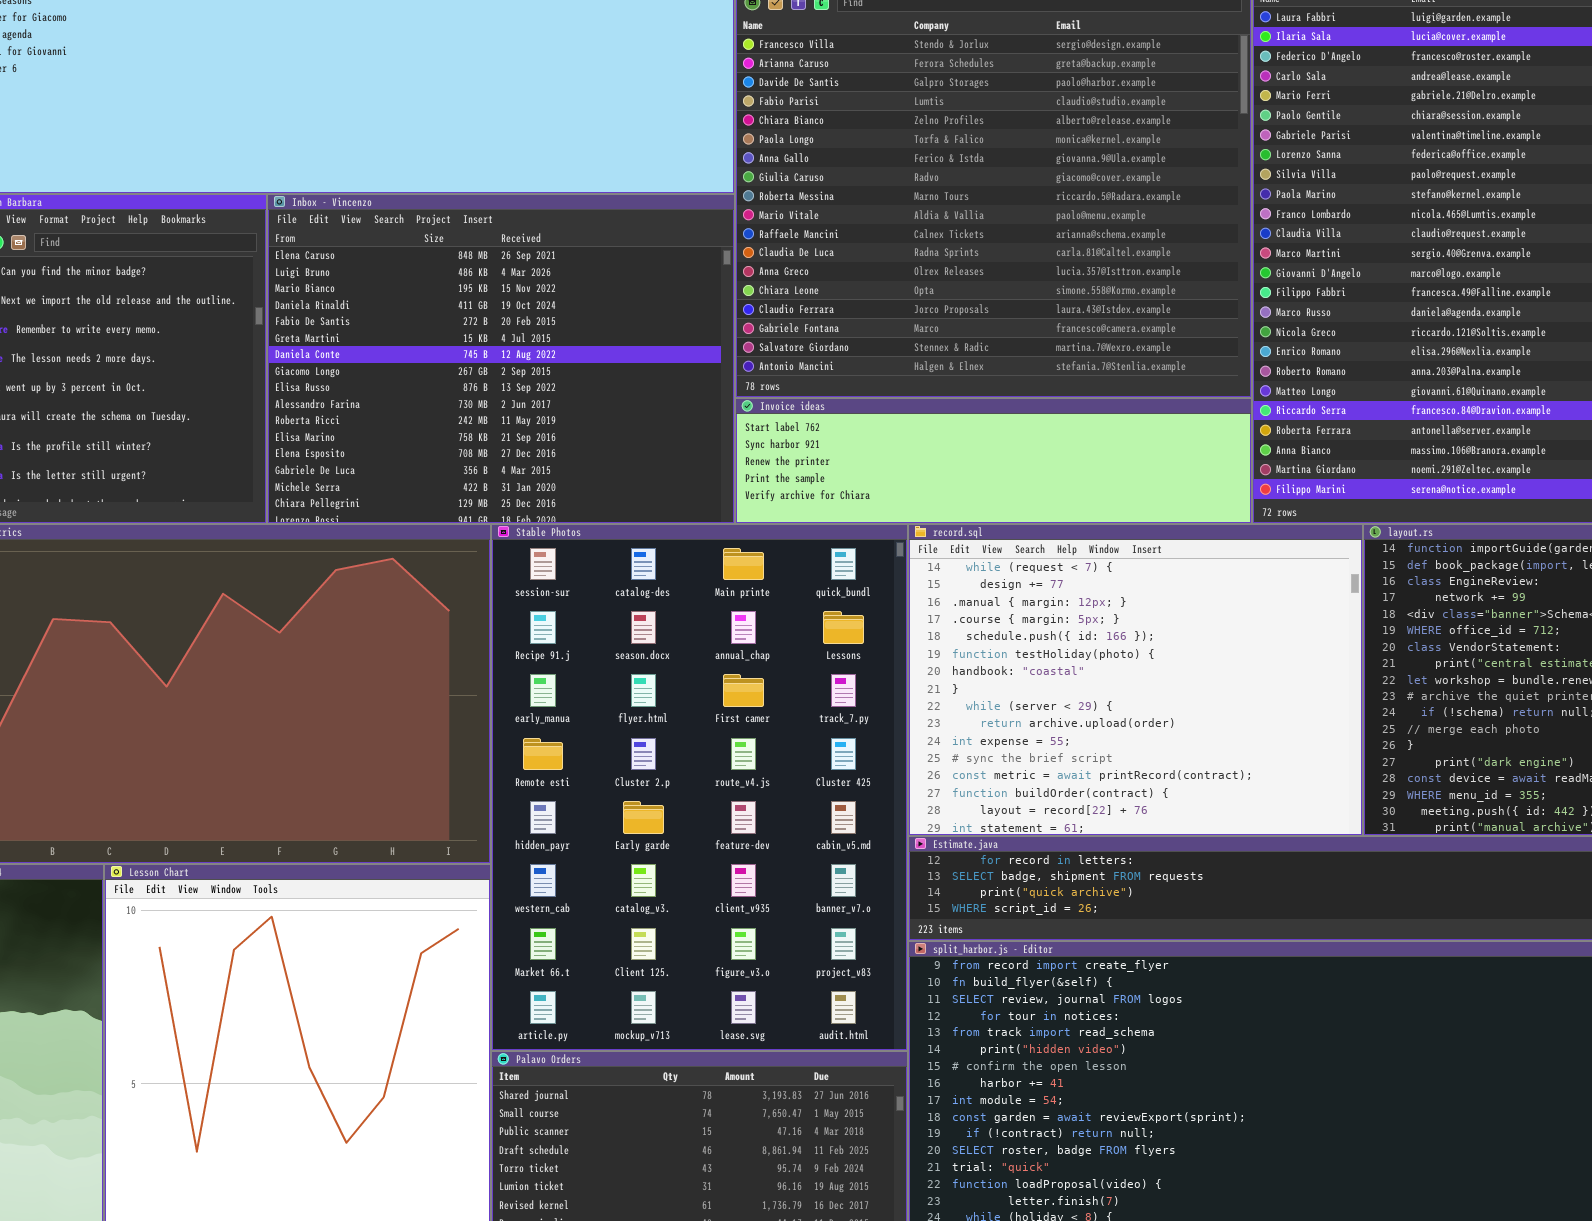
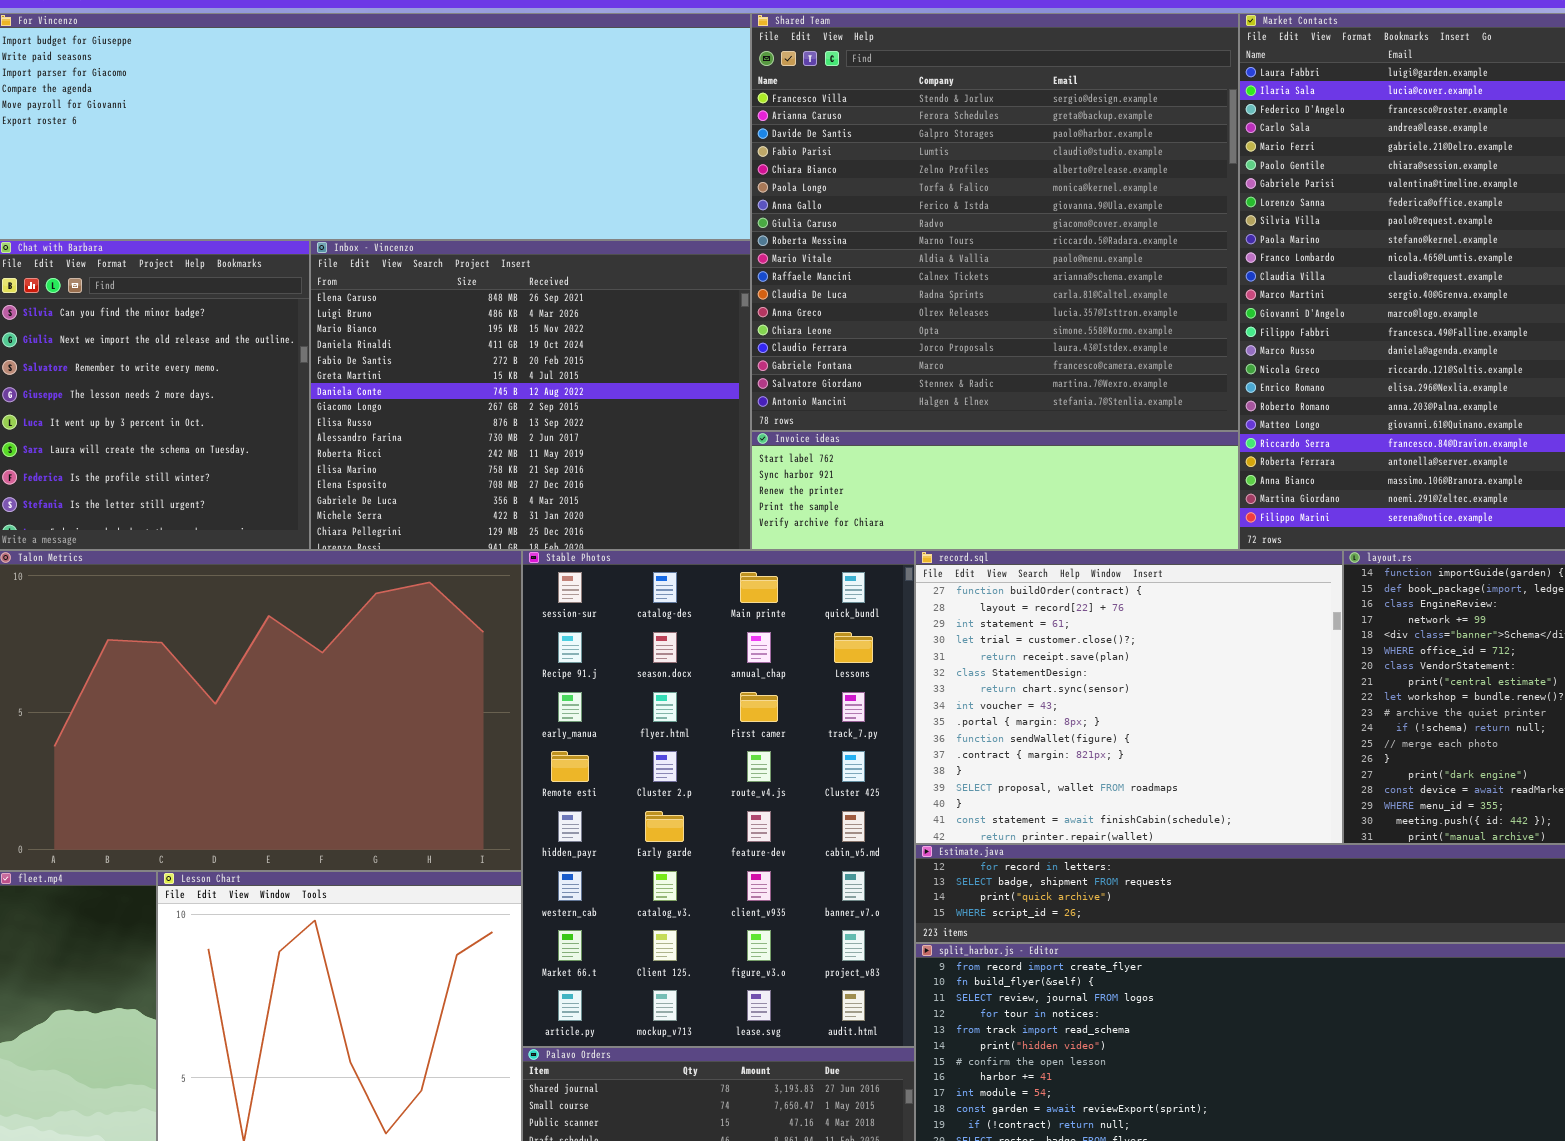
record.sql: [908,524,1363,836] -> [915,550,1343,844], scrolled down 13 rows

